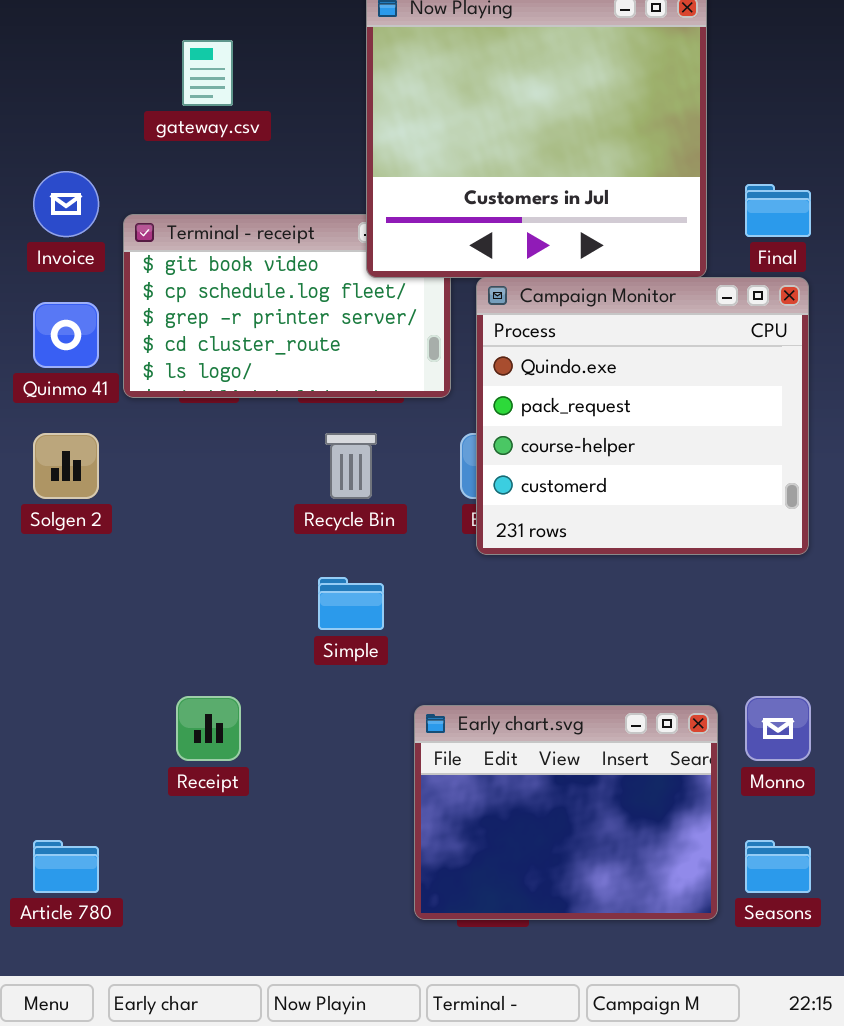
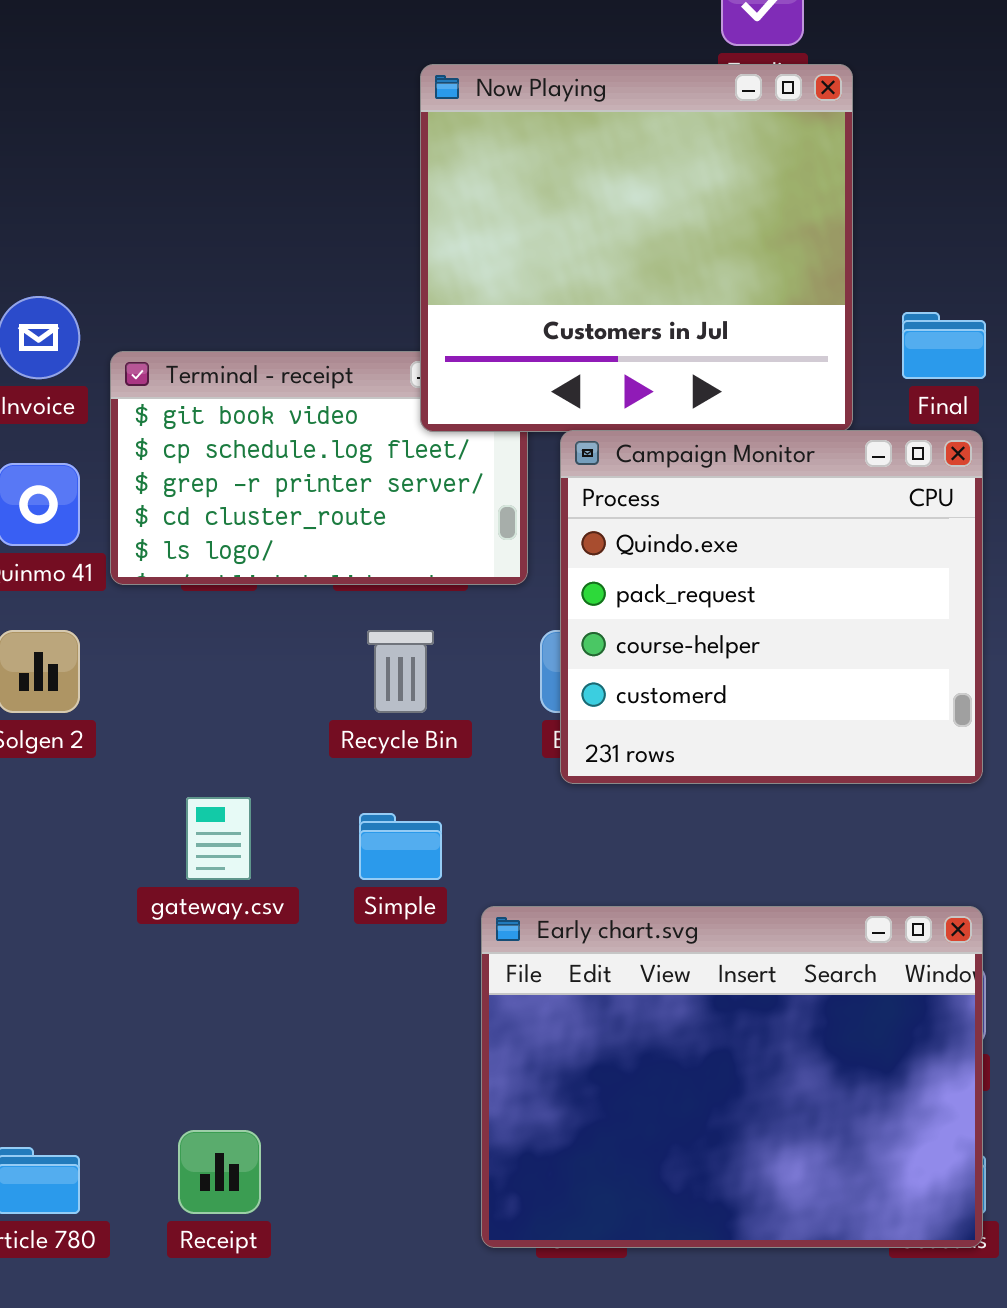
gateway.csv: [182,40,233,106] -> [186,797,251,880], moved
Receipt: [176,696,241,761] -> [178,1130,261,1214], moved
Early chart.svg: [414,705,718,920] -> [481,906,983,1248], resized

